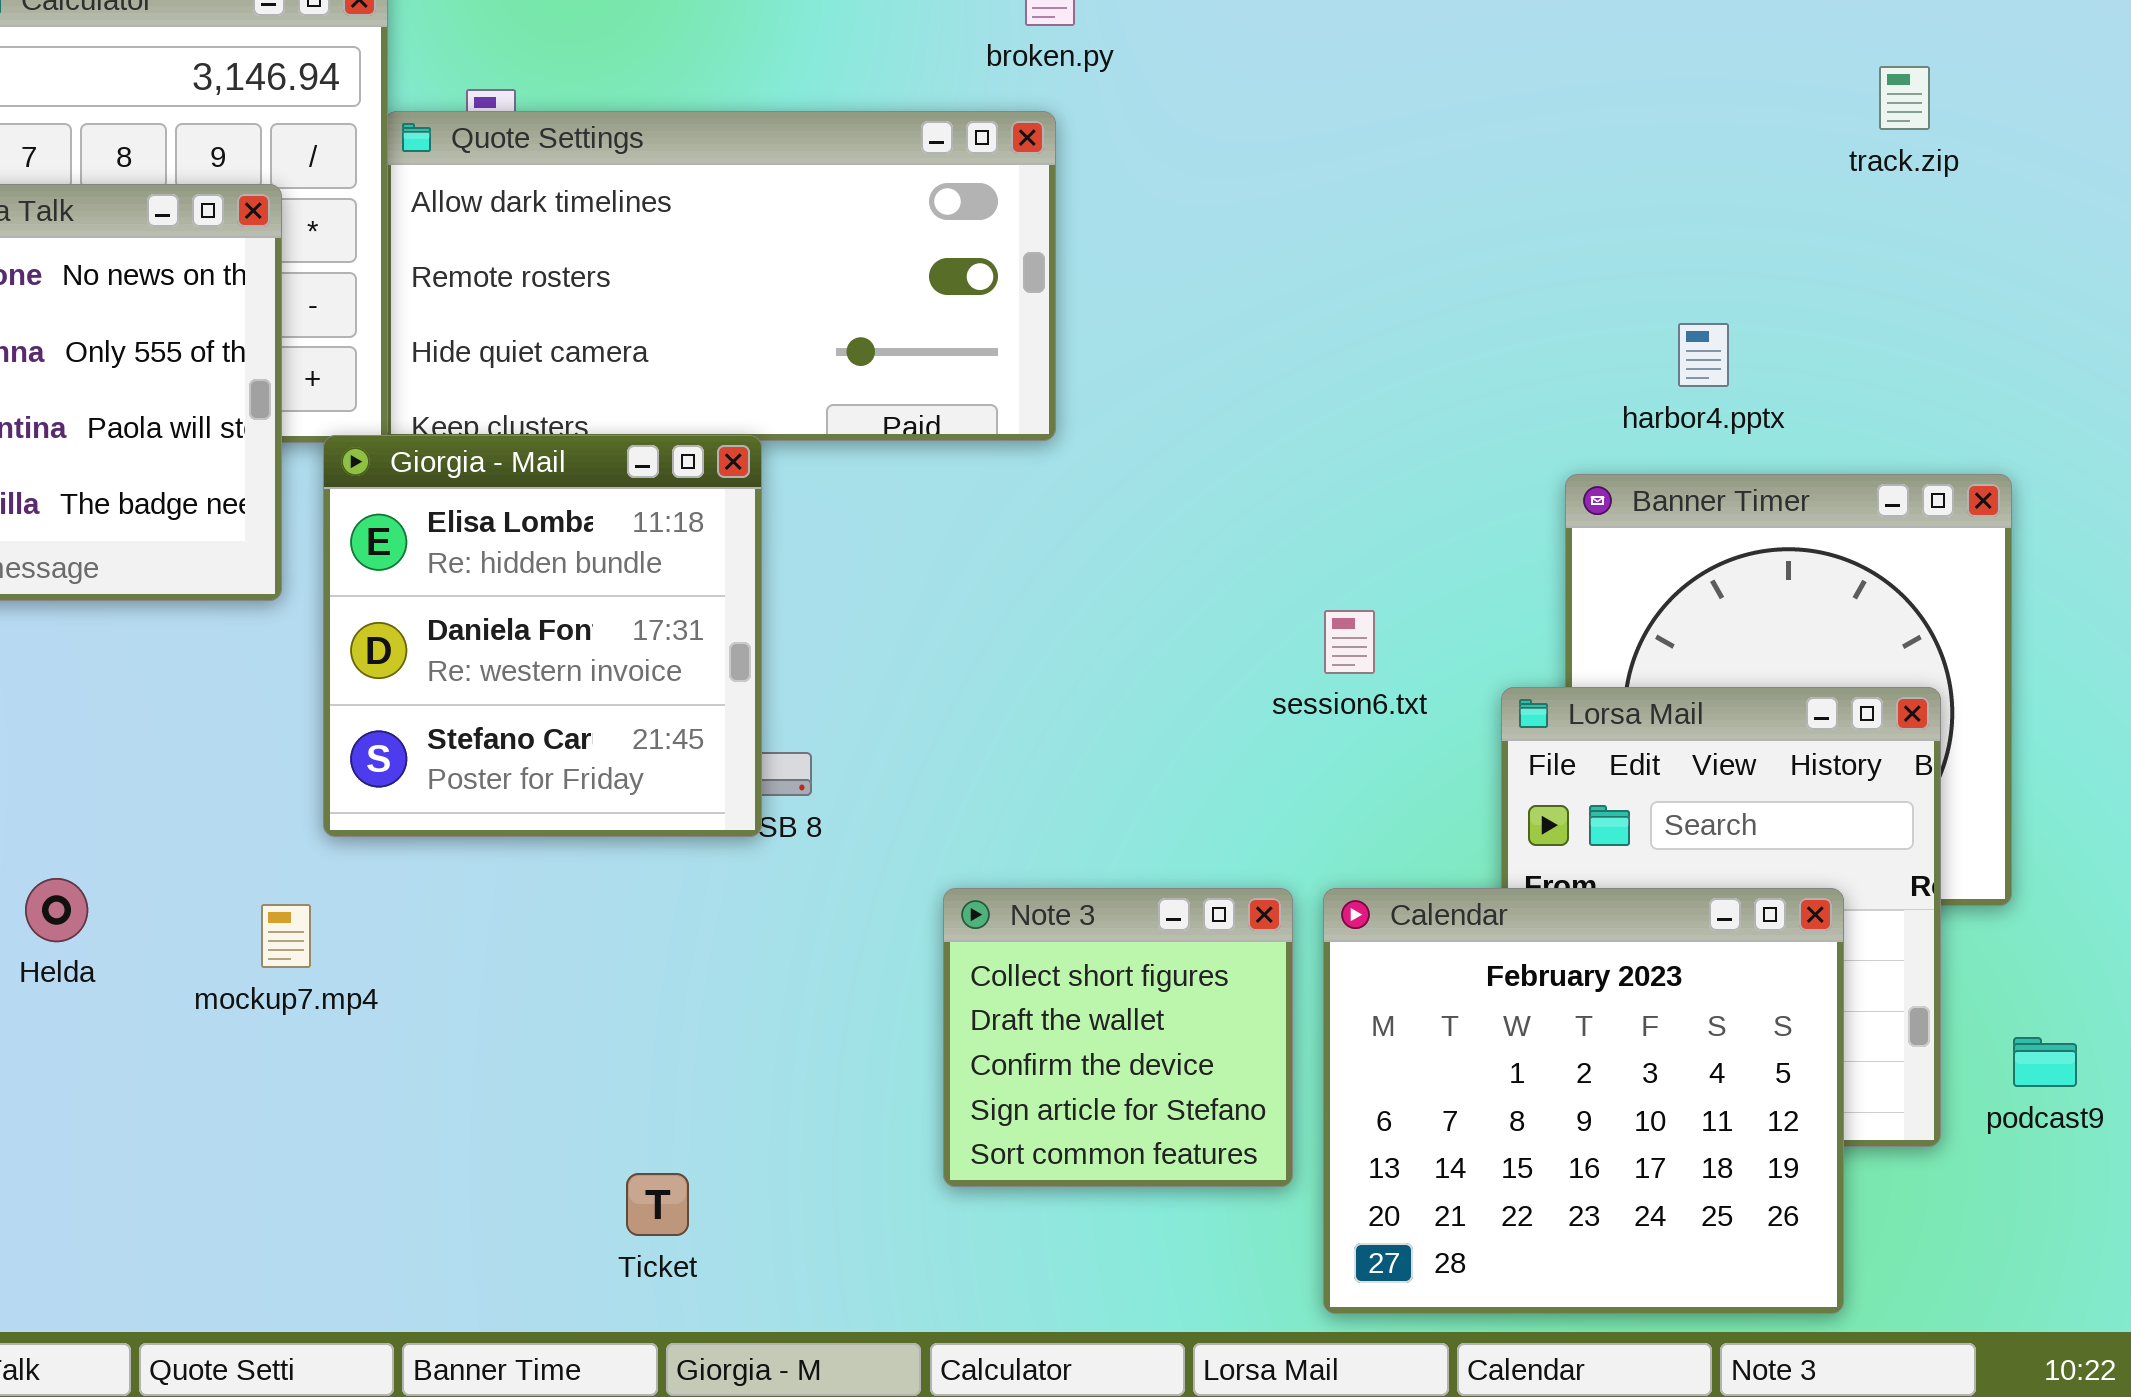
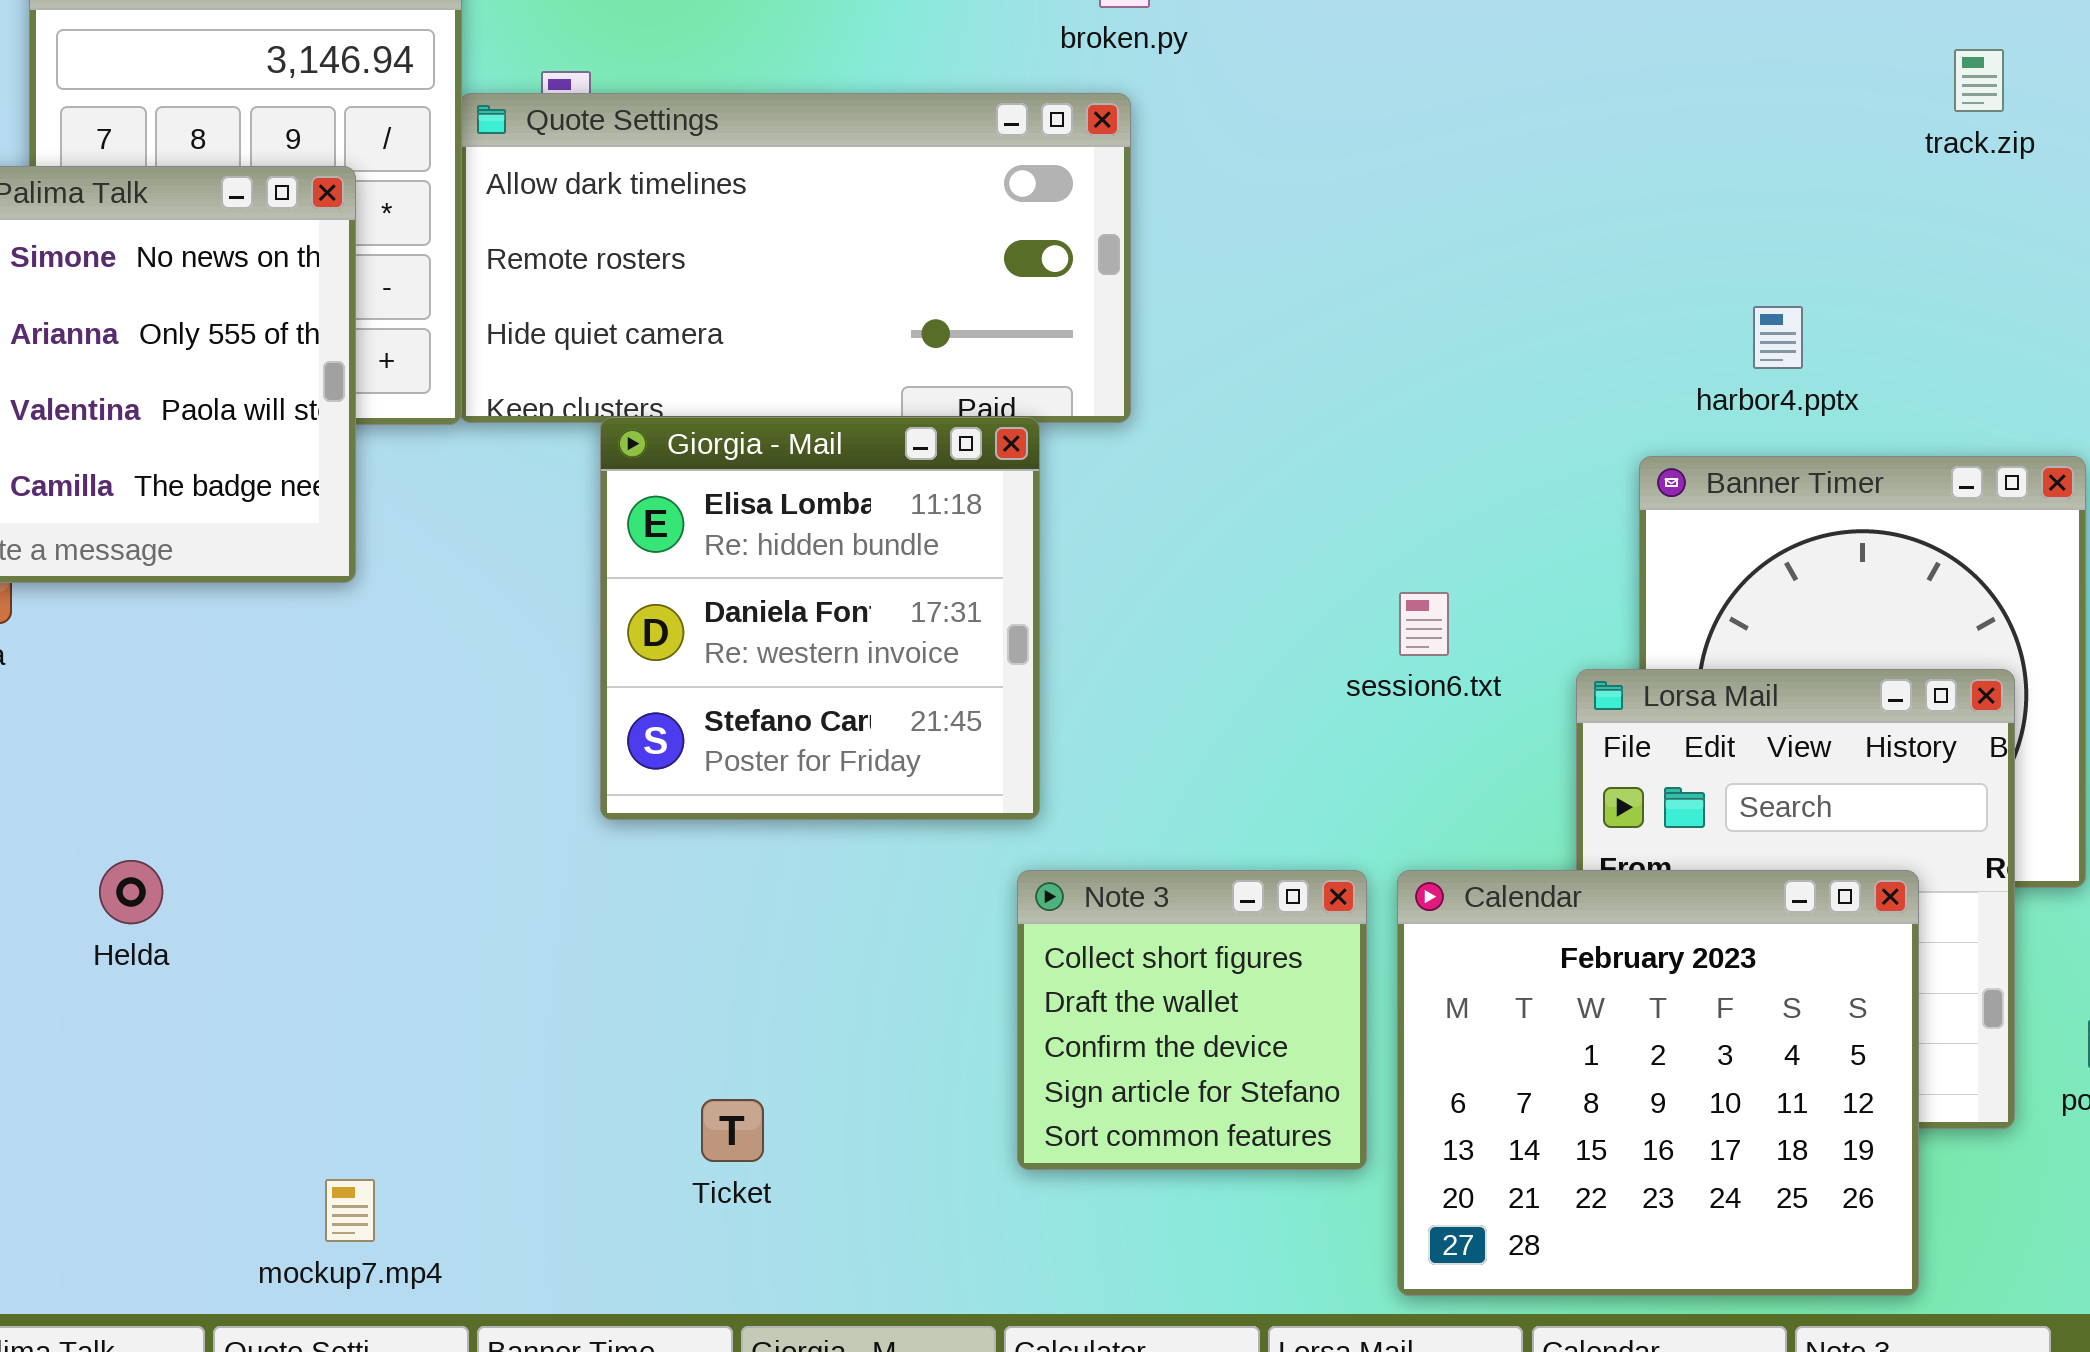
Giorgia - Mail: [323,435,762,837] -> [600,417,1040,820], moved
mockup7.mp4: [261,904,311,968] -> [325,1179,375,1242], moved
Ticket: [626,1173,689,1236] -> [701,1099,764,1162], moved

